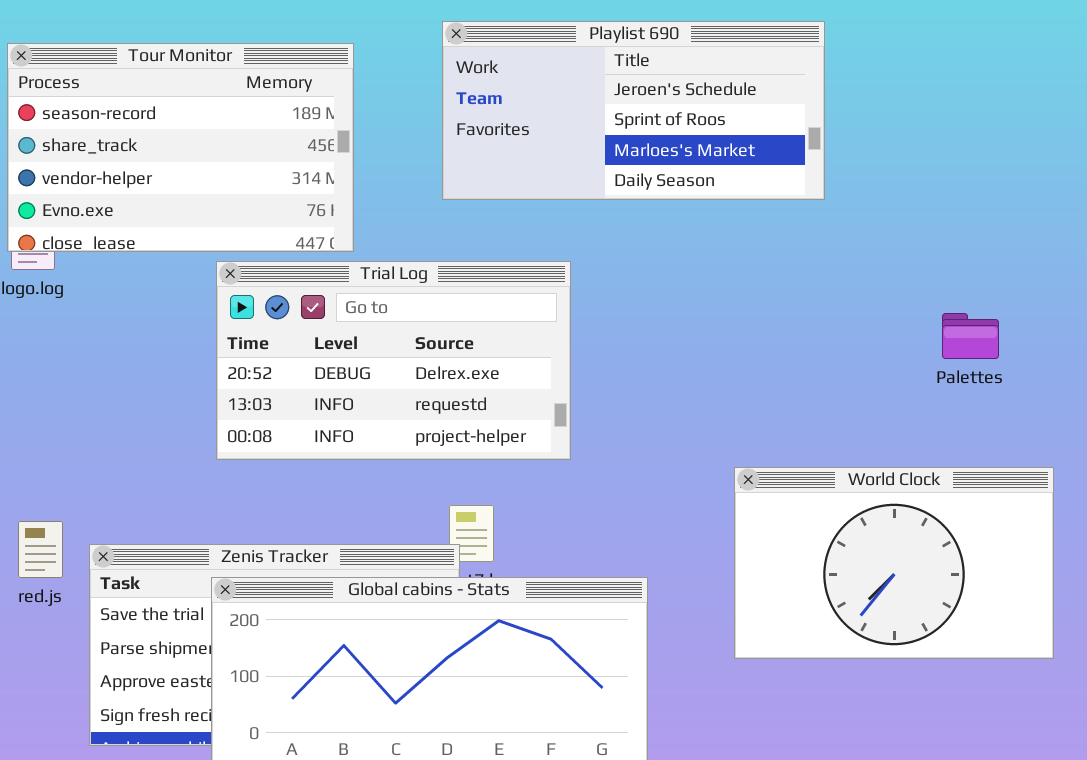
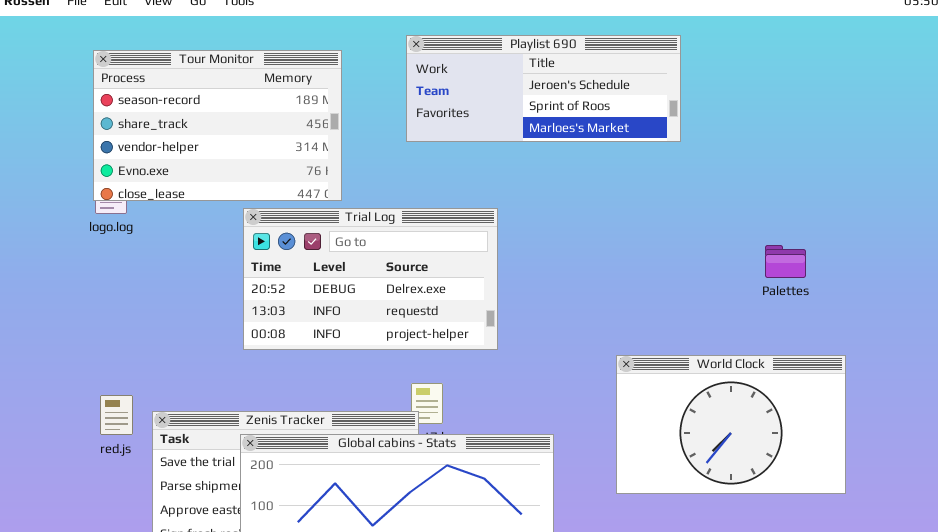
Playlist 690: [442,21,825,200] -> [406,35,681,142], resized

